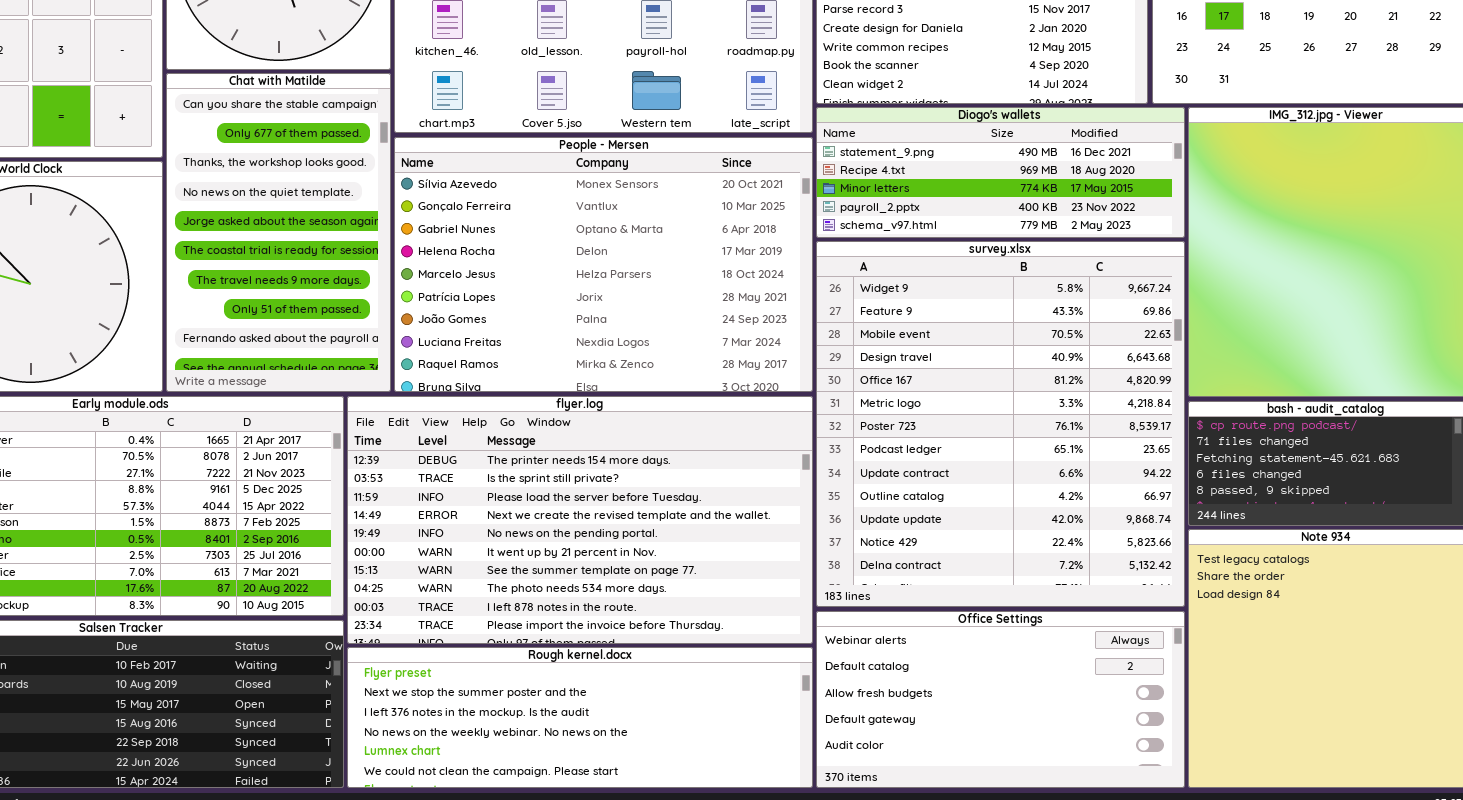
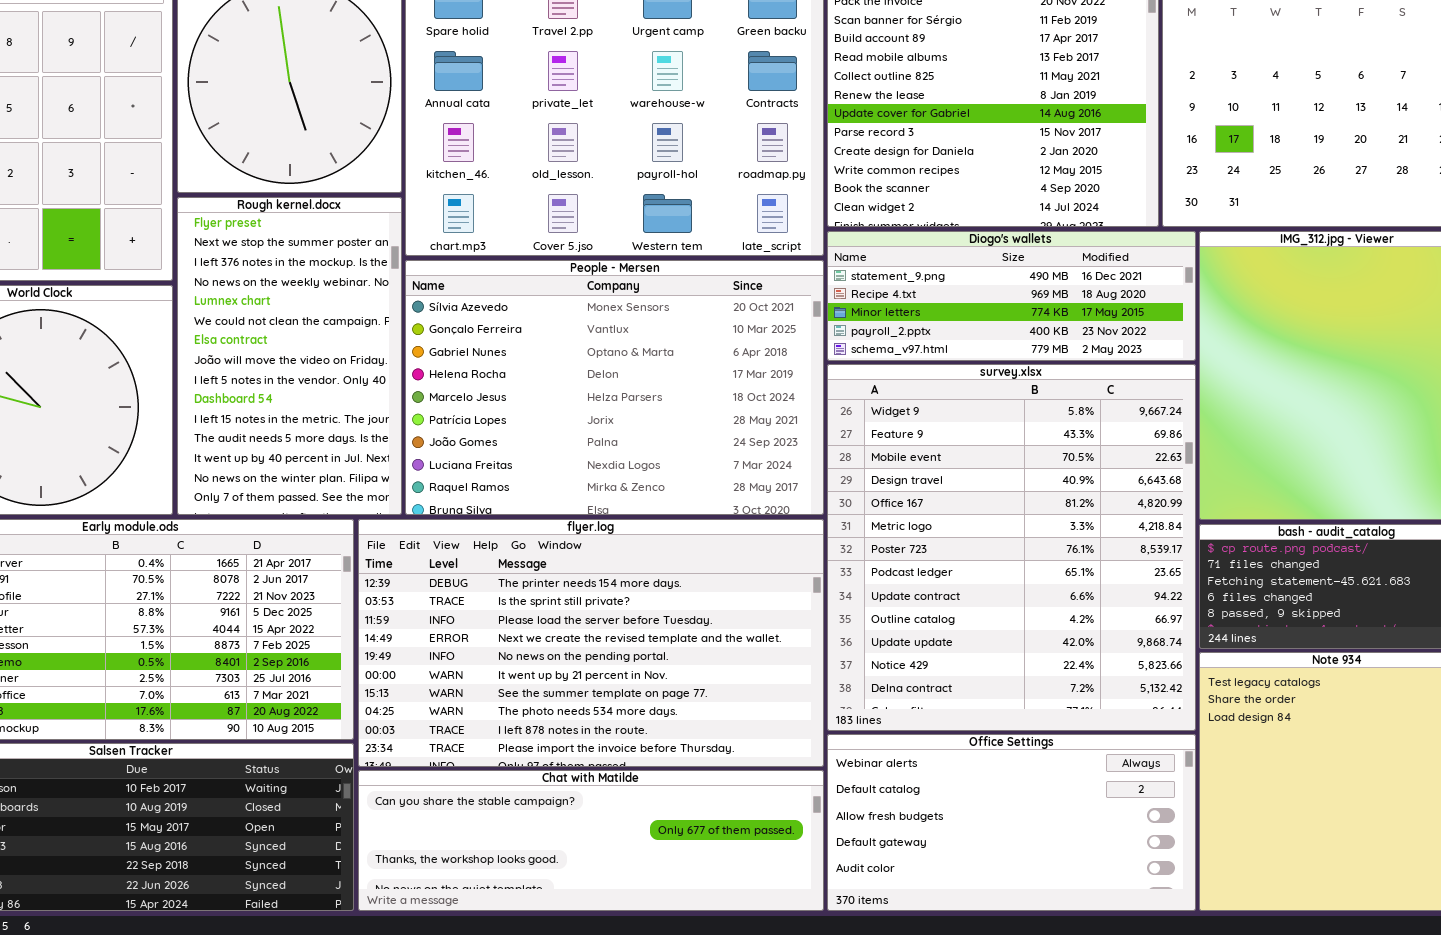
Chat with Matilde: [166,73,391,392] -> [358,770,824,911], moved, resized
Rough kernel.docx: [347,647,813,788] -> [177,197,402,515], moved, resized

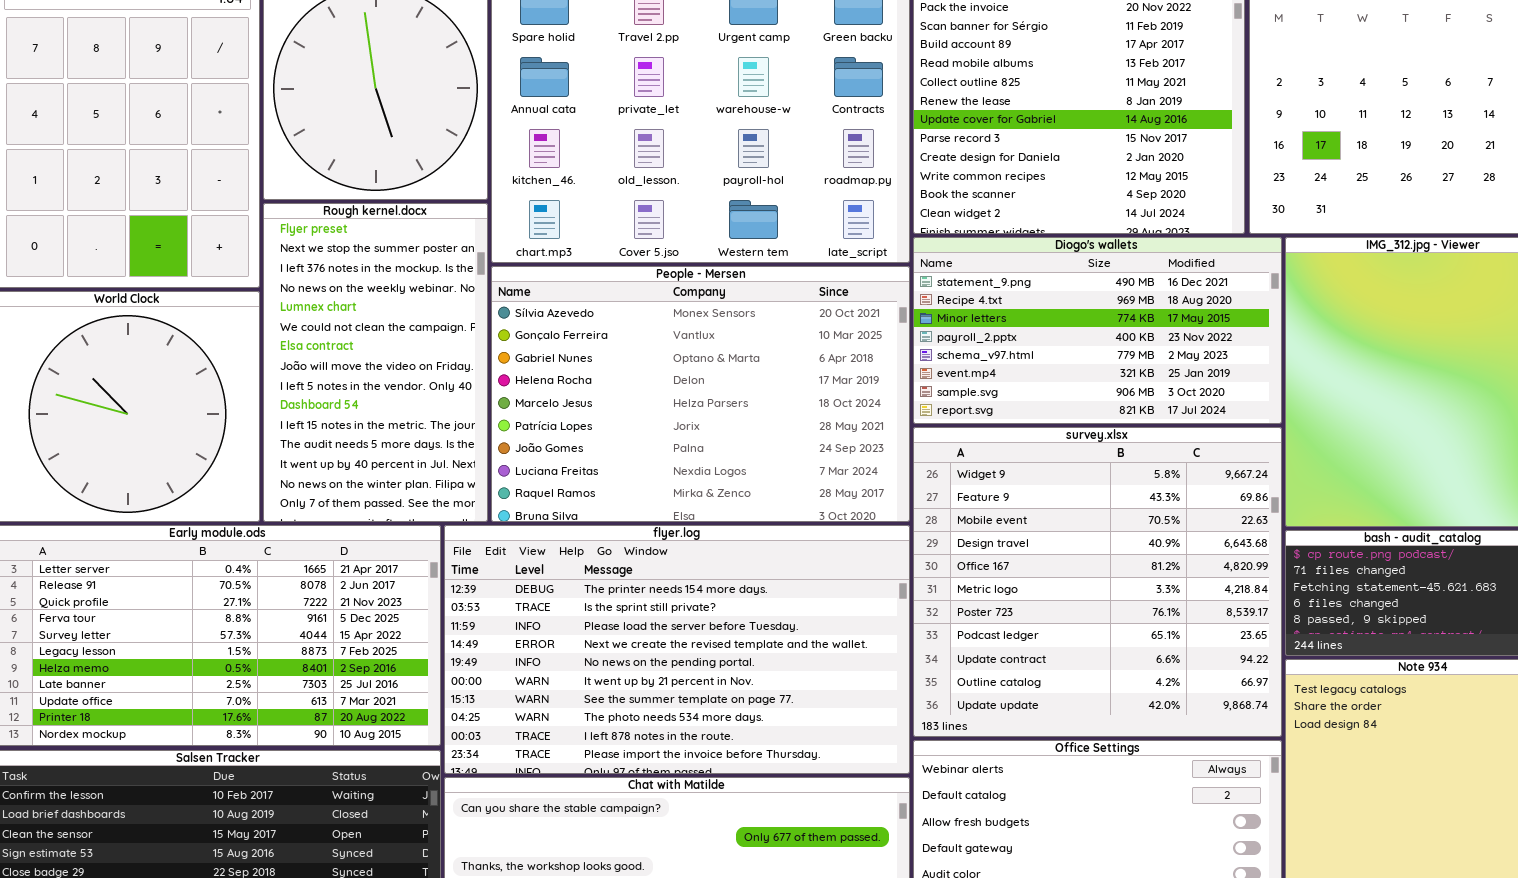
Diogo's wallets: [827,231,1196,361] -> [913,237,1282,424], resized
survey.xlsx: [827,364,1196,731] -> [913,427,1282,737], resized

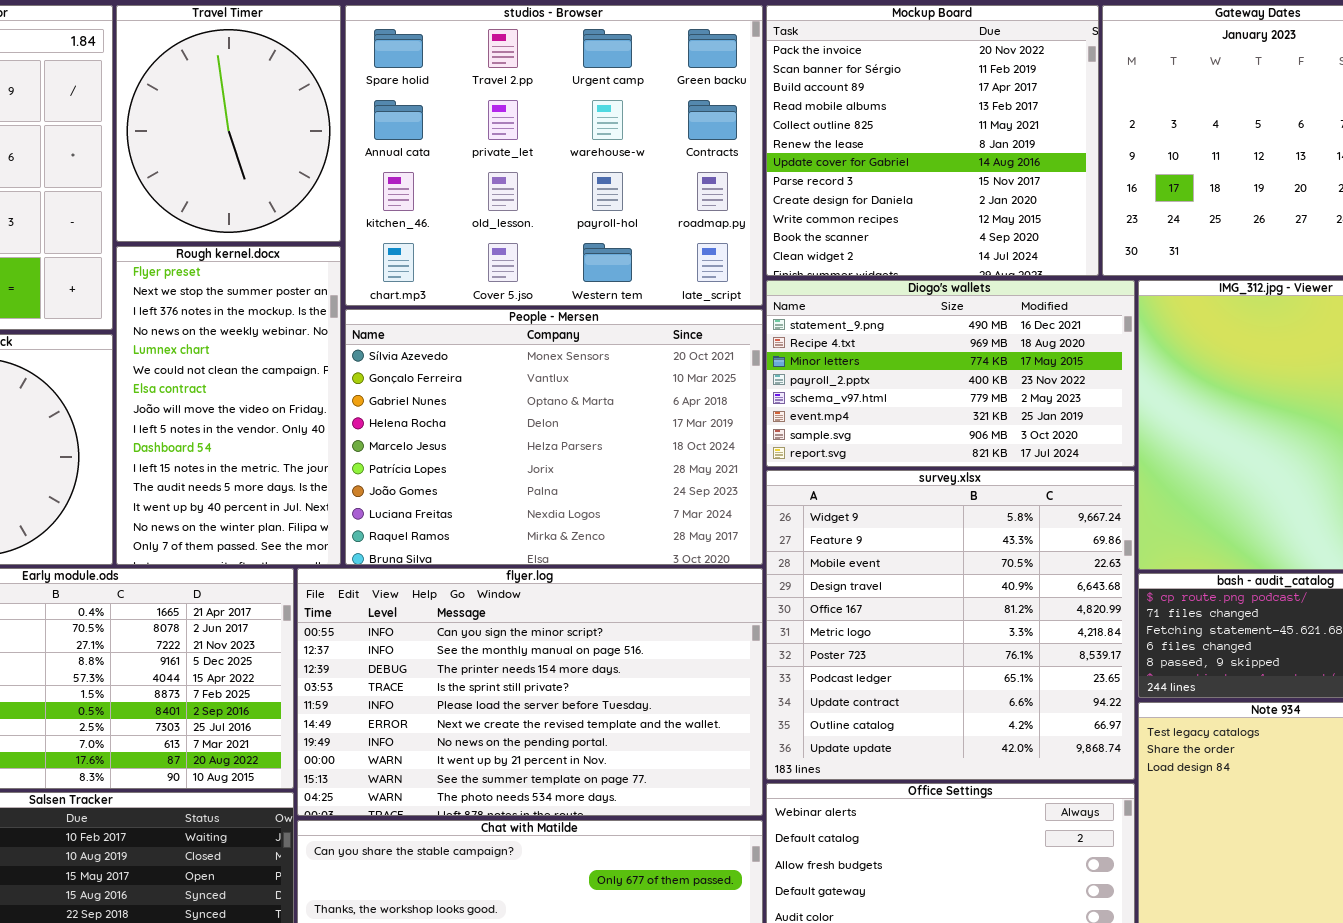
flyer.log: [444,525,910,774] -> [297,568,763,816], scrolled up 2 rows

